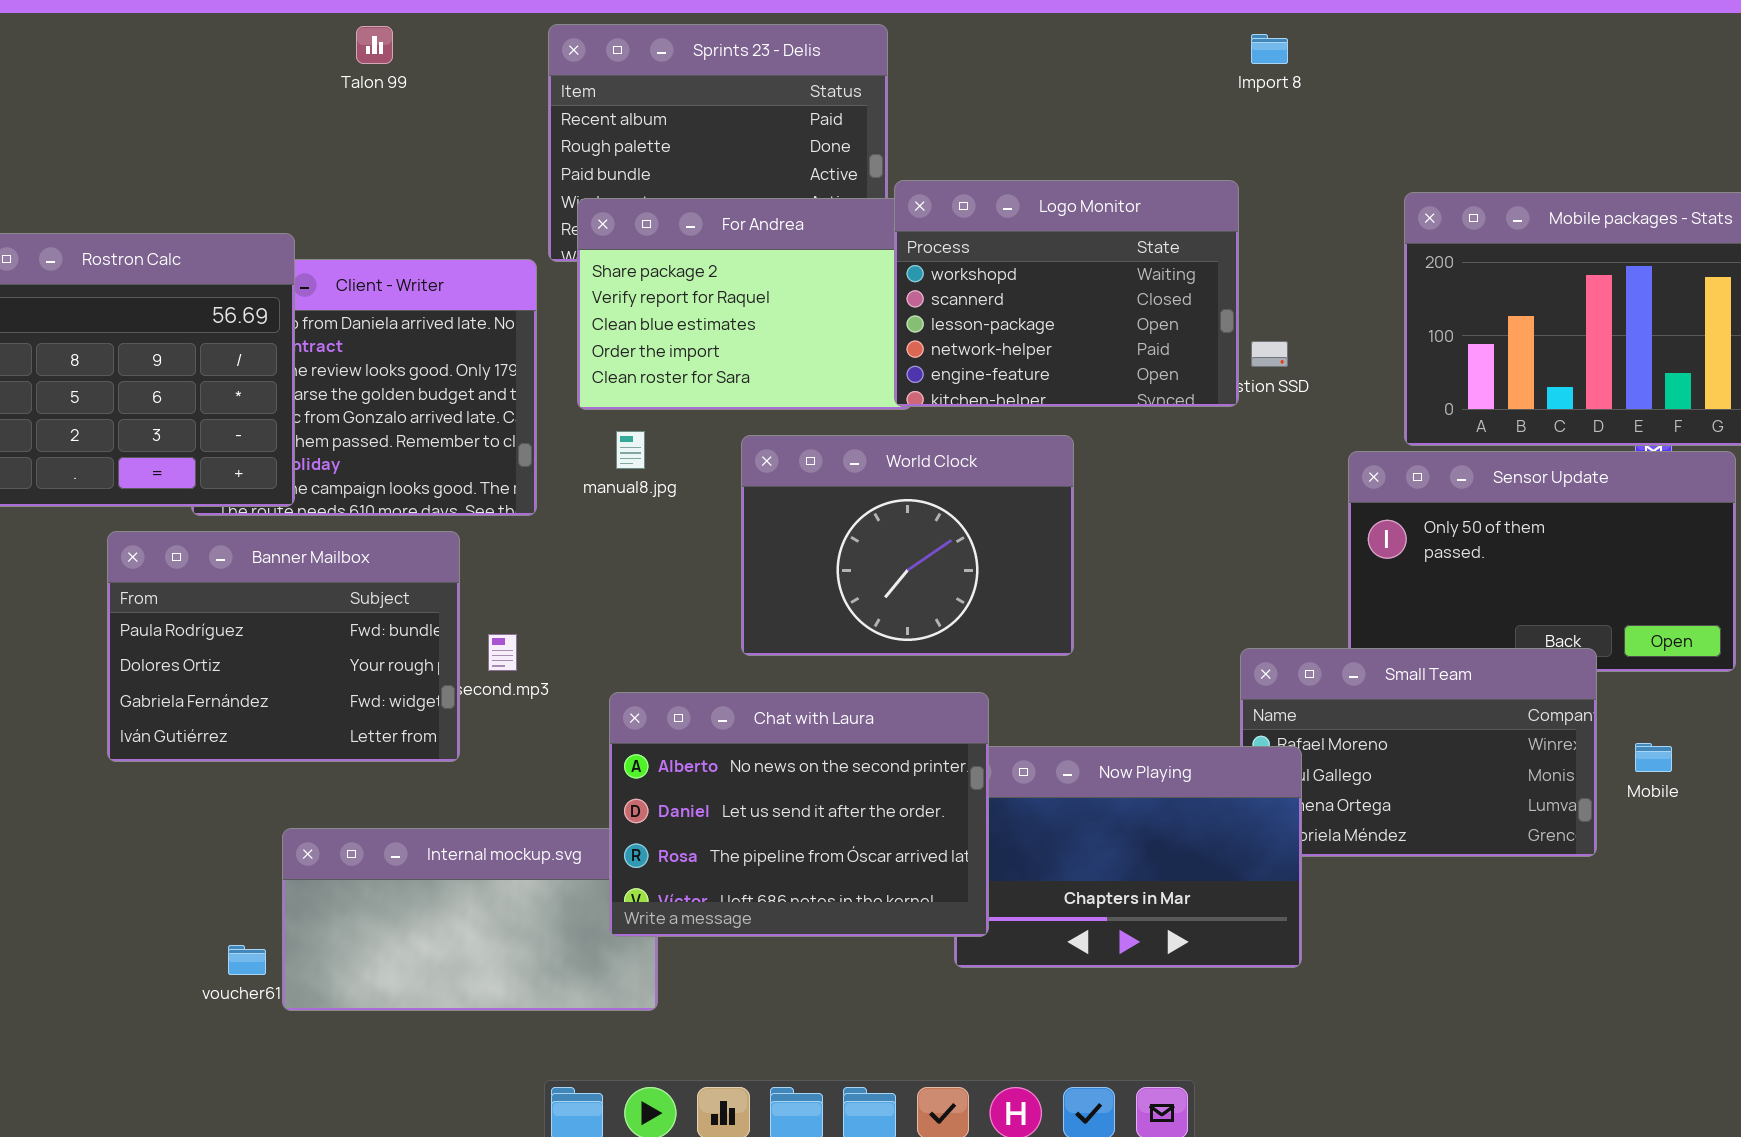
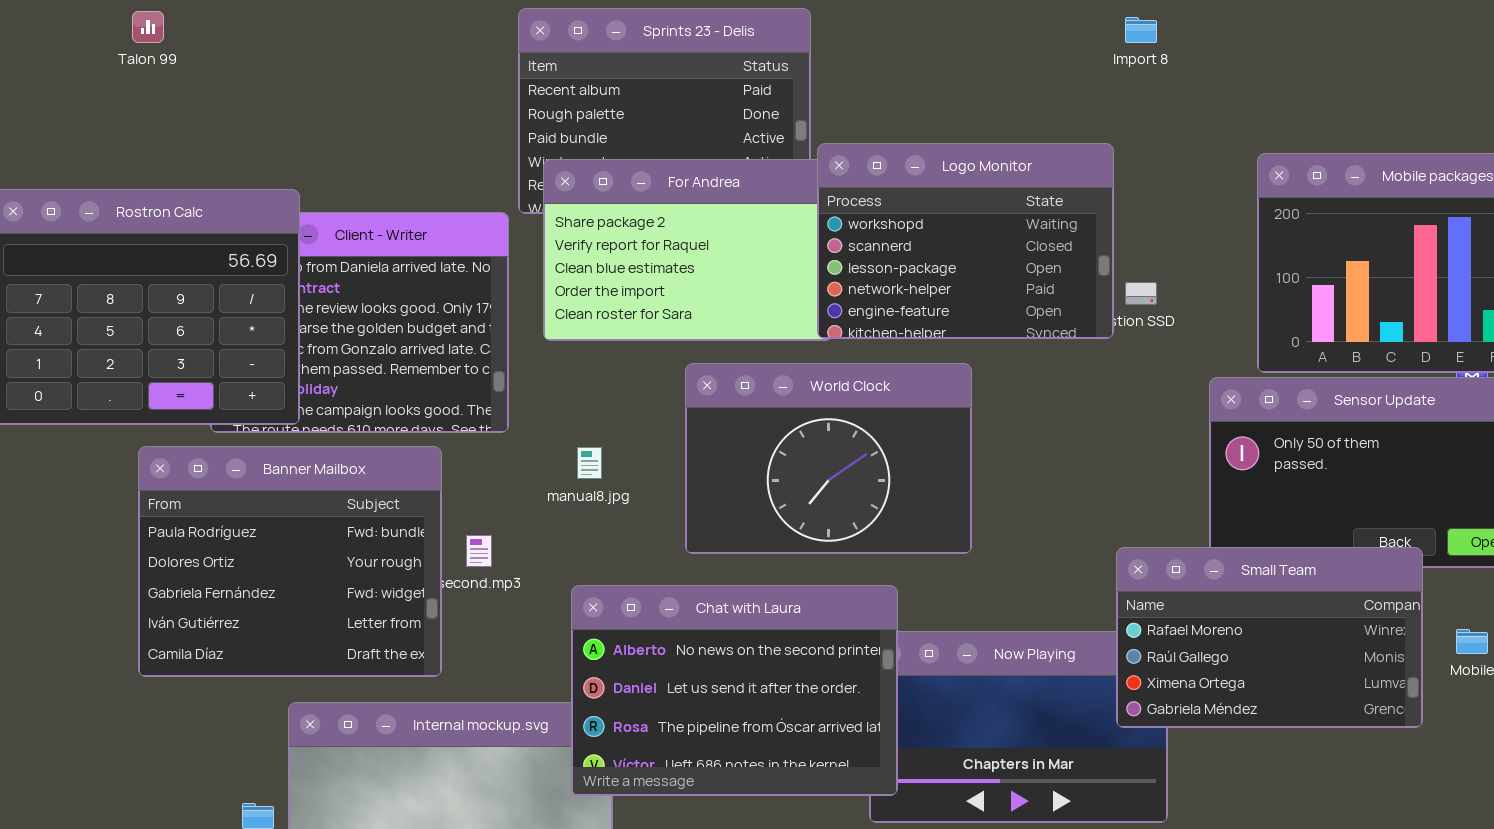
Talon 99: [356,26,393,64] -> [132,11,164,43], moved
manual8.jpg: [616,431,645,469] -> [577,447,602,479], moved
Banner Mailbox: [107,531,460,762] -> [138,446,442,677], resized
Small Team: [1240,648,1597,857] -> [1116,547,1423,728], raised

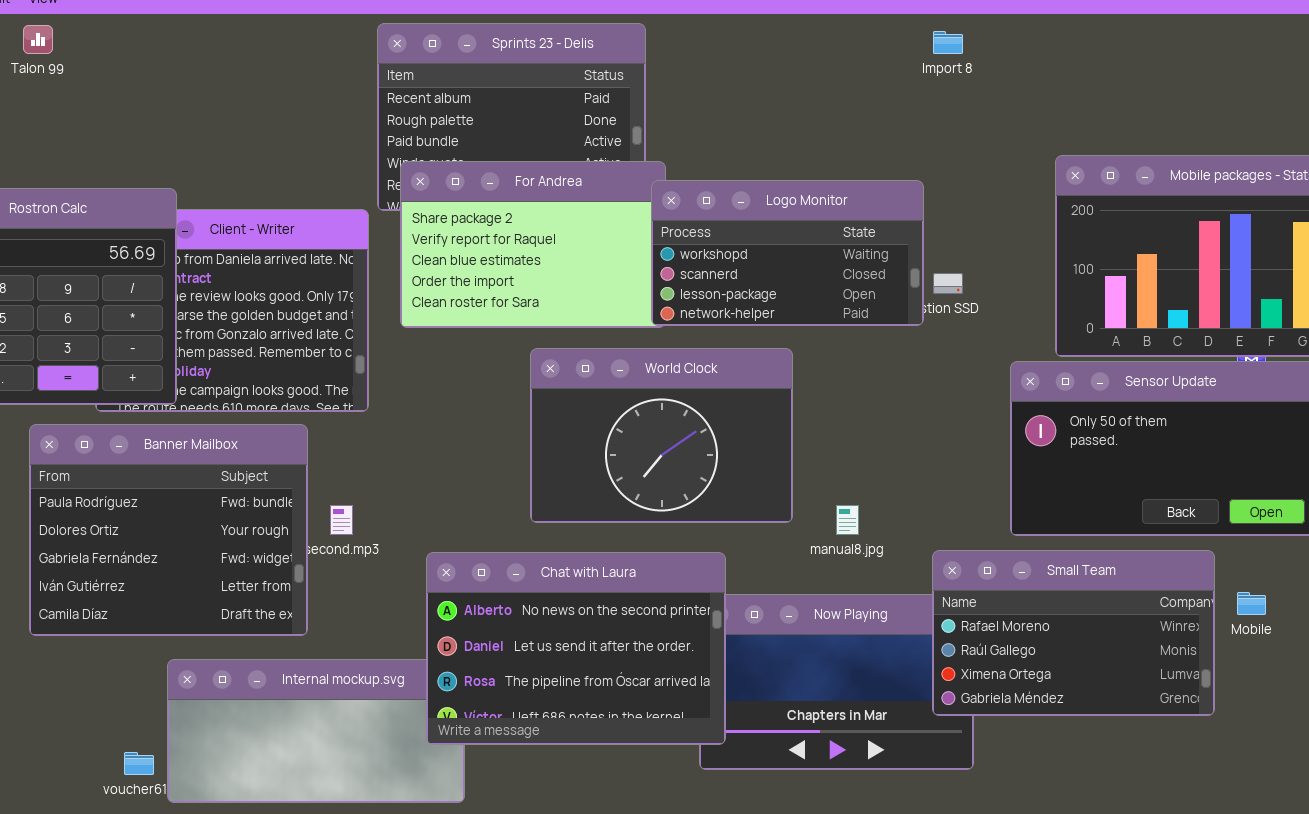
Logo Monitor: [817,143,1114,339] -> [651,180,924,326], resized
manual8.jpg: [577,447,602,479] -> [836,505,859,535], moved
Small Team: [1116,547,1423,728] -> [932,550,1215,716], moved

